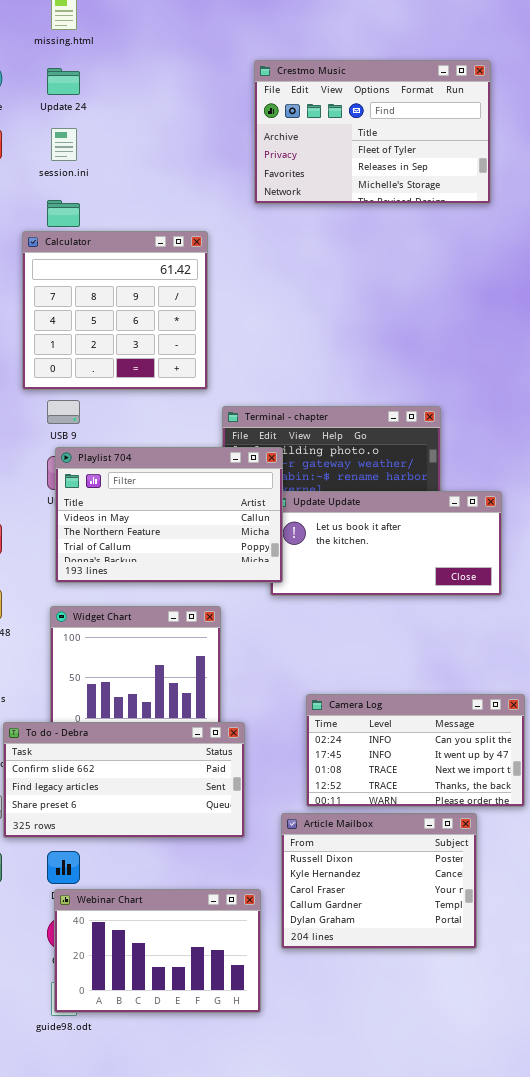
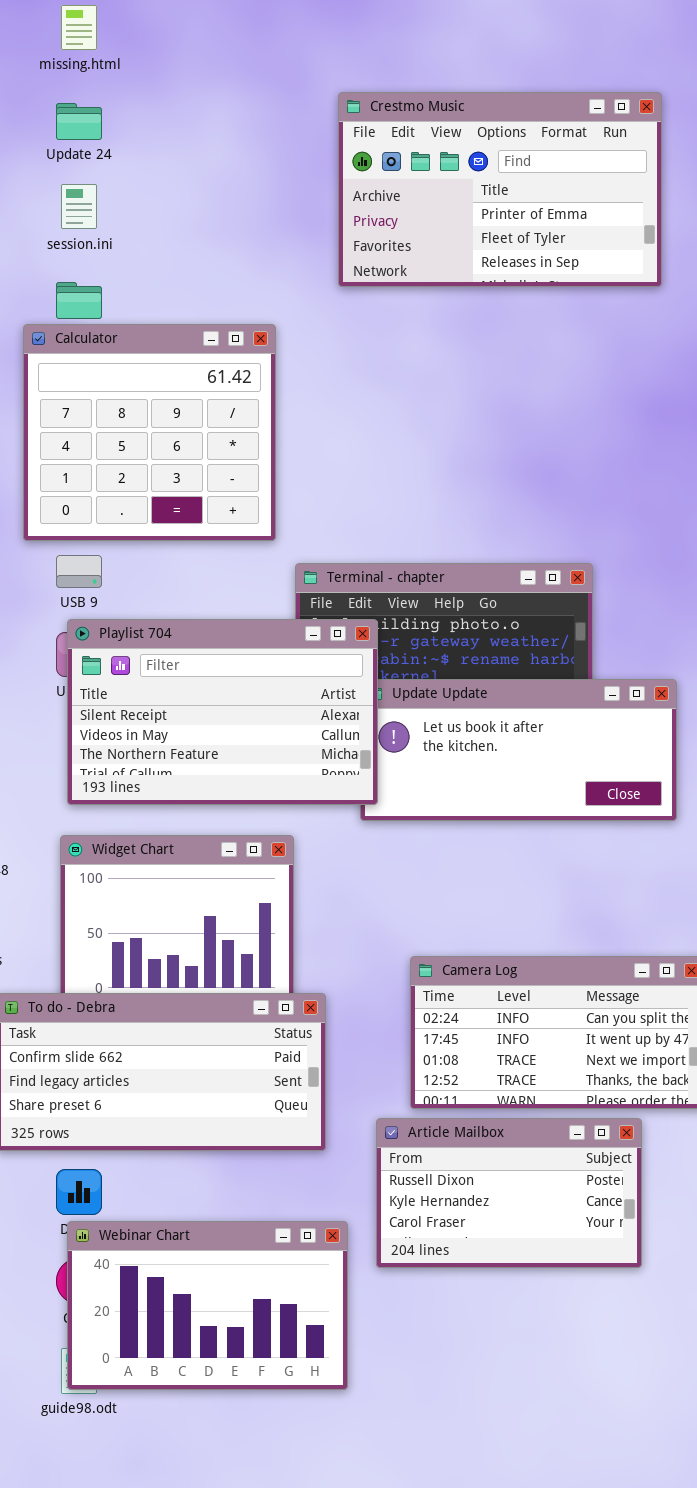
Crestmo Music: [254,60,491,204] -> [338,92,662,287], scrolled up 1 row
Playlist 704: [55,447,283,583] -> [67,619,378,805], scrolled up 1 row
Article Mailbox: [281,813,477,949] -> [376,1118,642,1268], resized

